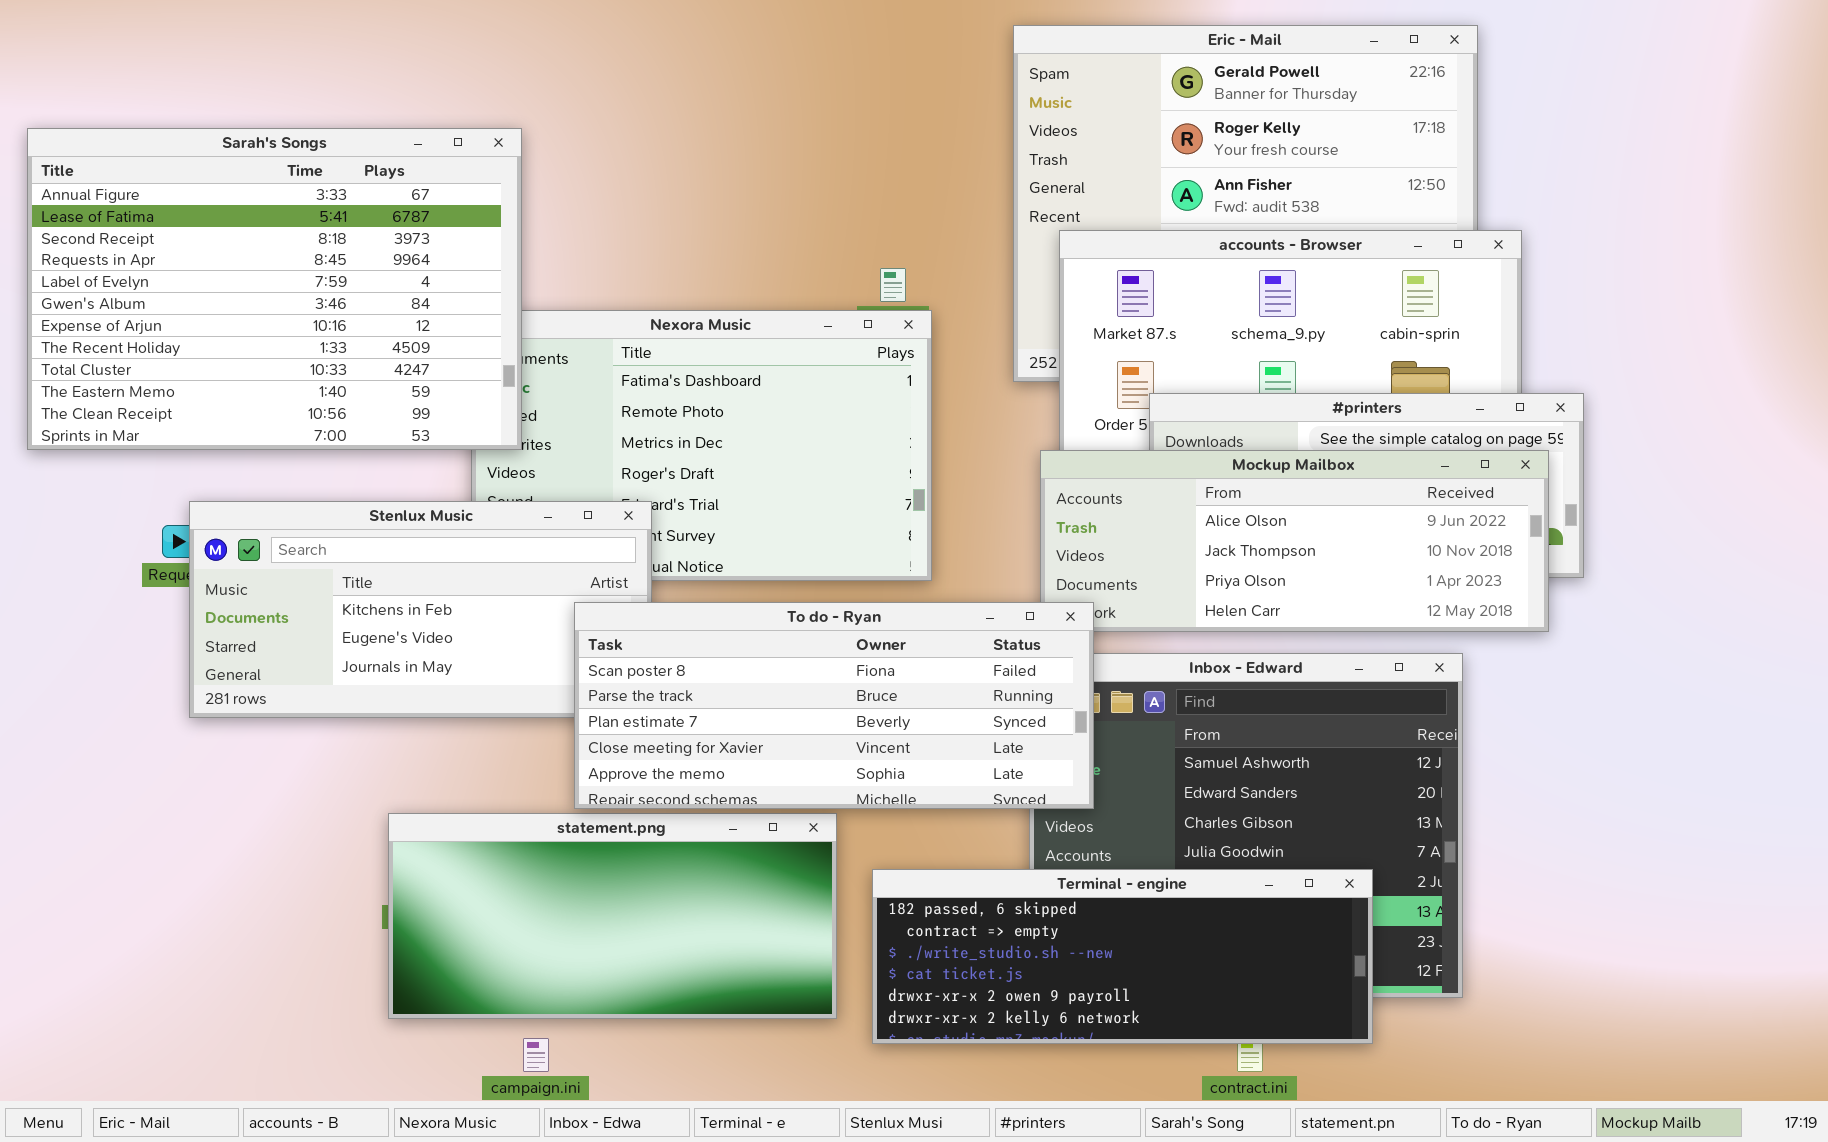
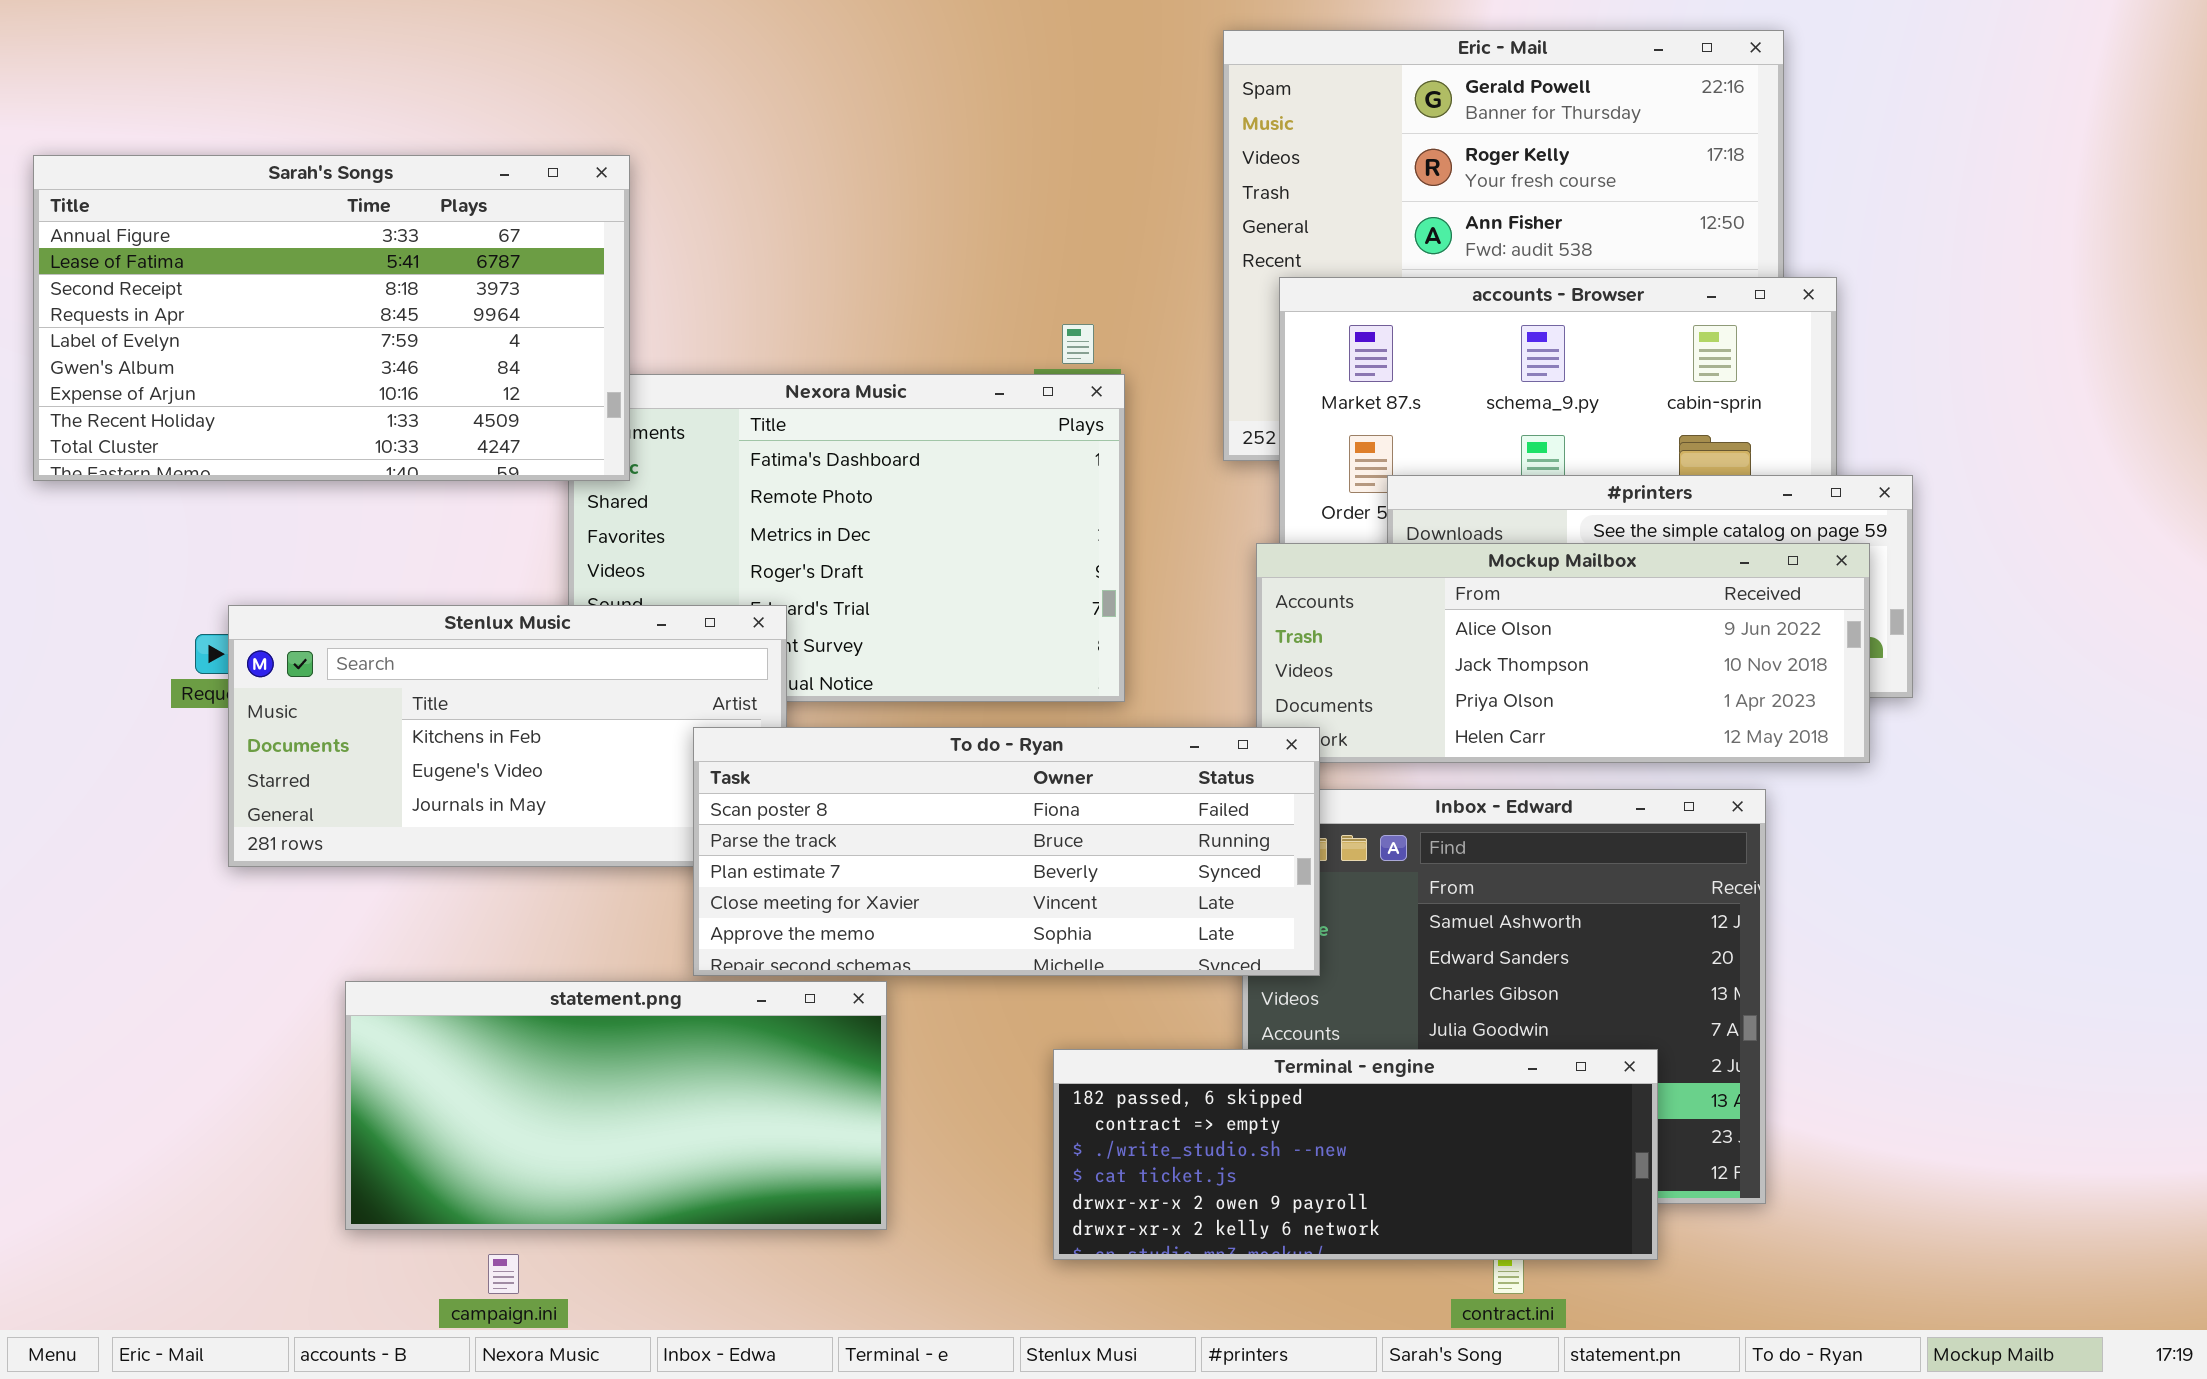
Sarah's Songs: [27,128,522,450] -> [33,155,630,481], resized
statement.png: [388,813,837,1019] -> [345,981,887,1230], moved
campaign.ini: [523,1038,549,1072] -> [488,1254,519,1294], moved

